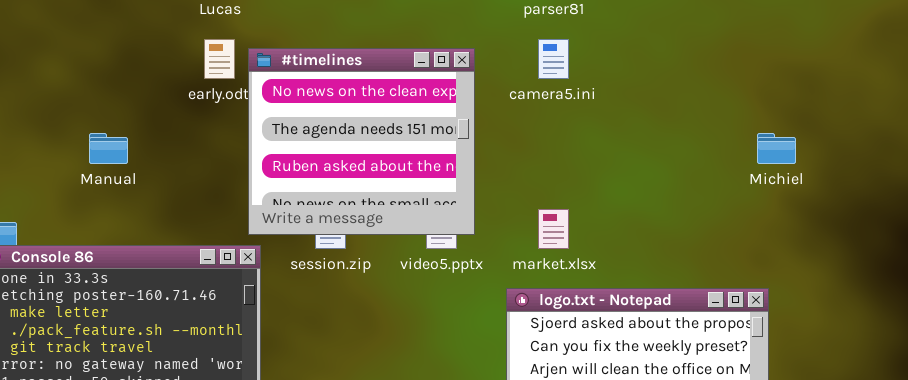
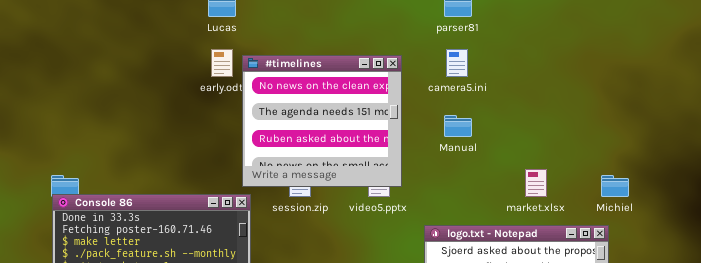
Manual: [89,133,128,164] -> [444,115,472,137], moved
Michiel: [757,133,796,164] -> [601,175,629,197], moved
market.xlsx: [538,209,569,249] -> [525,169,547,197], moved

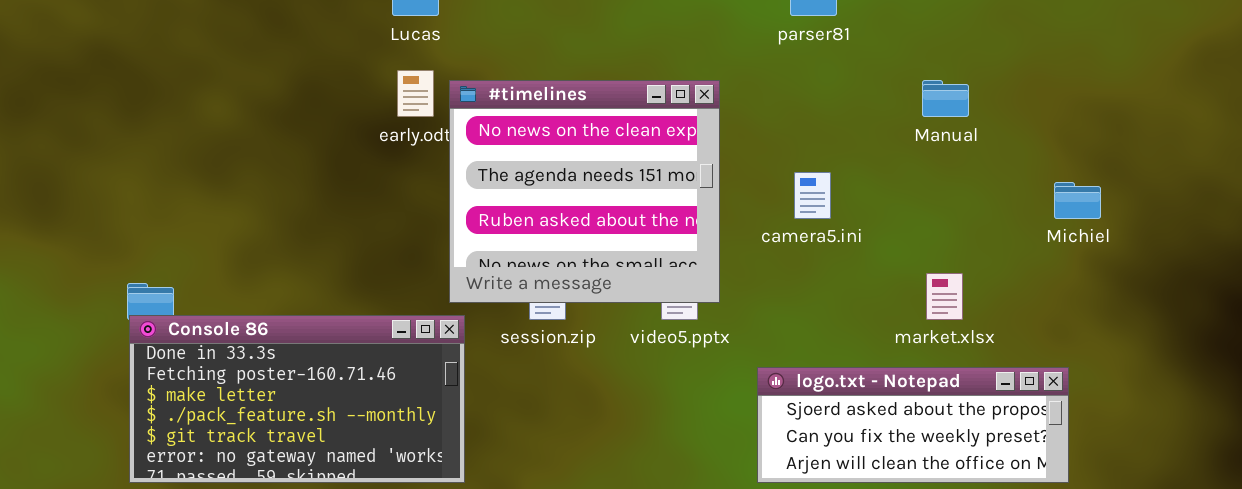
camera5.ini: [446,49,468,77] -> [794,172,831,219], moved
Manual: [444,115,472,137] -> [922,80,969,117], moved
Michiel: [601,175,629,197] -> [1054,182,1101,219], moved

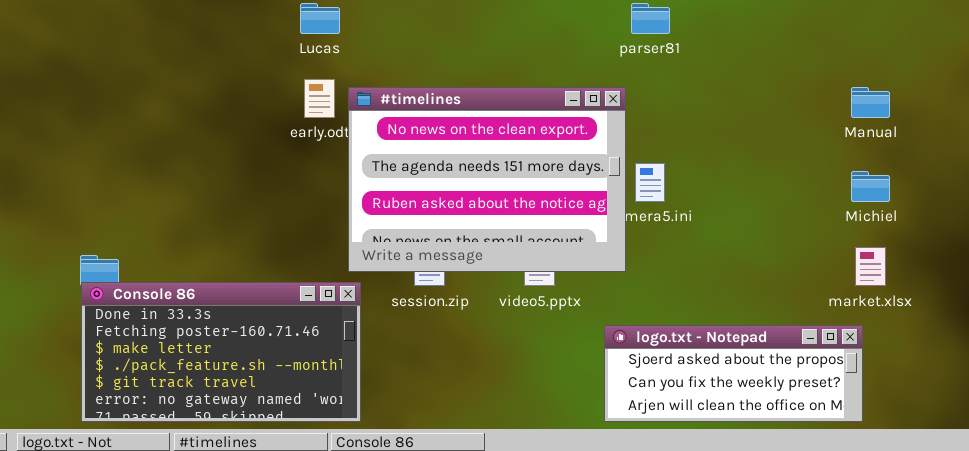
#timelines: [449,80,720,303] -> [348,87,626,272], resized
Manual: [922,80,969,117] -> [851,87,890,118], moved
market.xlsx: [926,273,963,320] -> [855,247,886,286], moved

